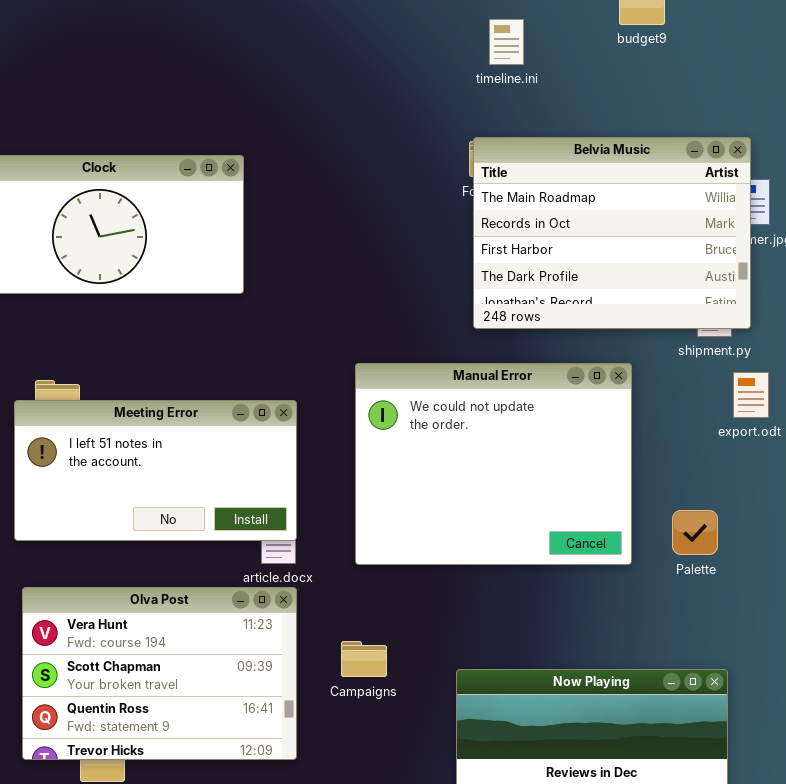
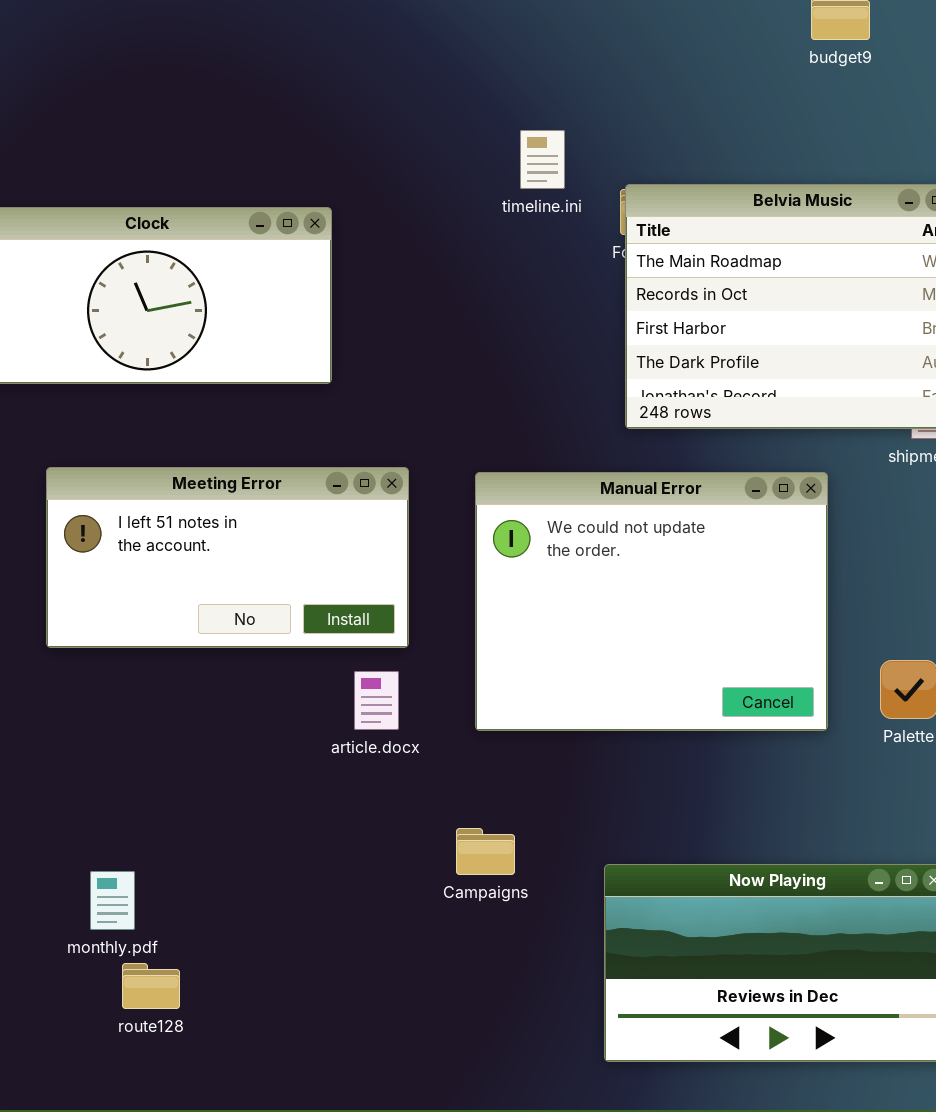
timeline.ini: [489,19,524,65] -> [520,130,565,189], moved
Meeting Error: [14,400,297,541] -> [46,467,409,648], moved
Olva Post: [22,587,297,760] -> none, closed

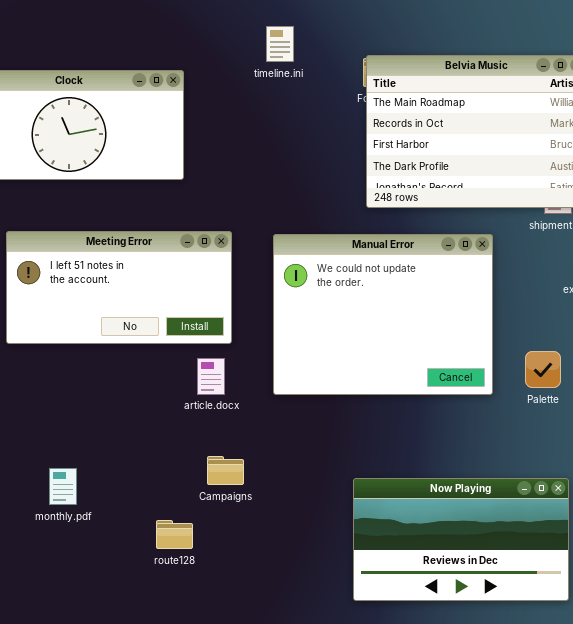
timeline.ini: [520,130,565,189] -> [266,26,294,62], moved
Campaigns: [456,828,515,875] -> [207,456,244,485], moved
monthly.pdf: [90,871,135,930] -> [49,468,77,505], moved
route128: [122,963,180,1009] -> [156,520,193,549], moved

